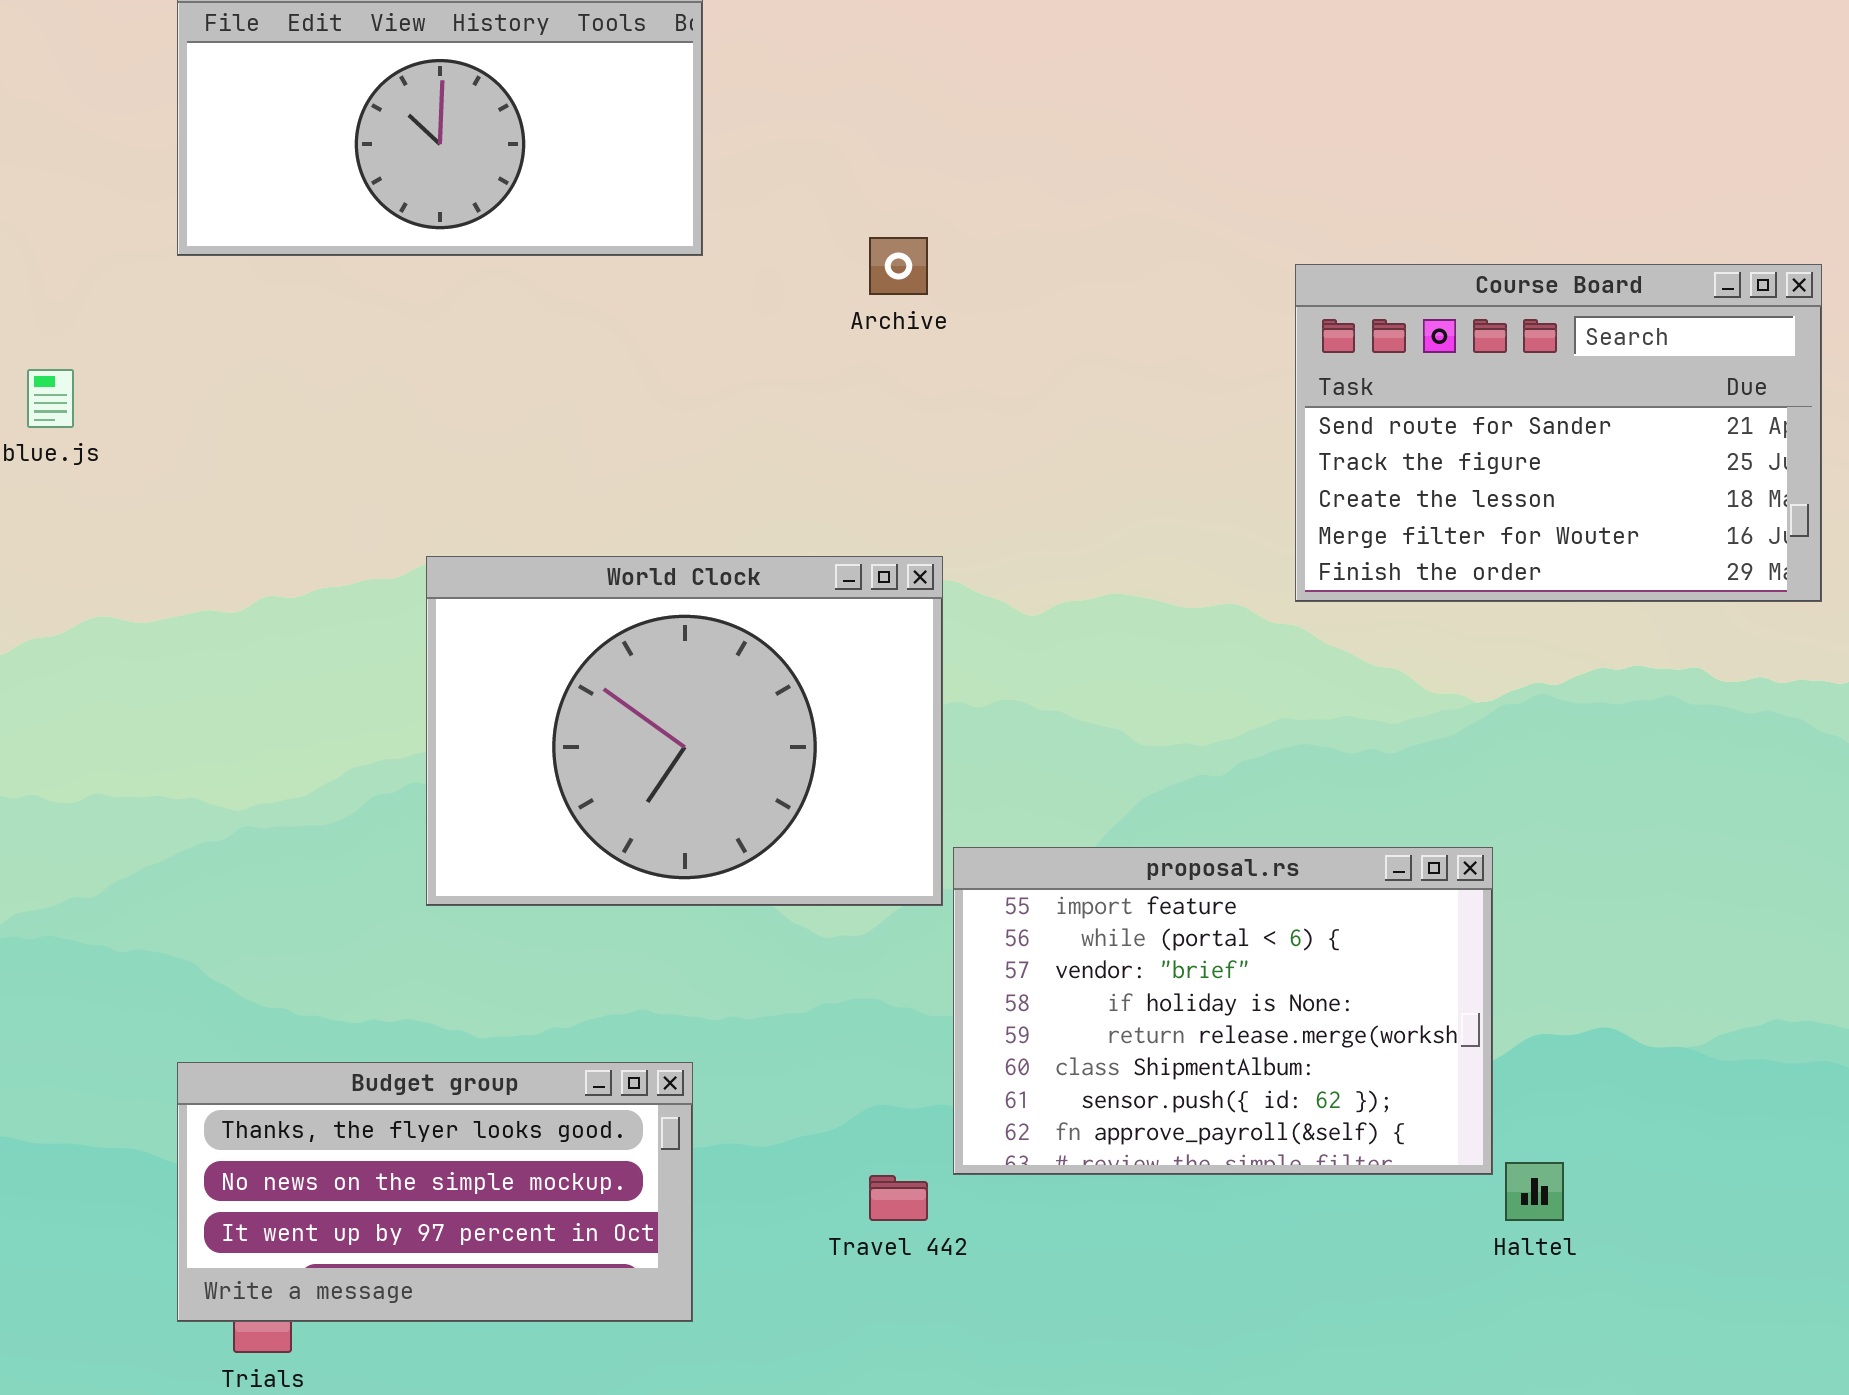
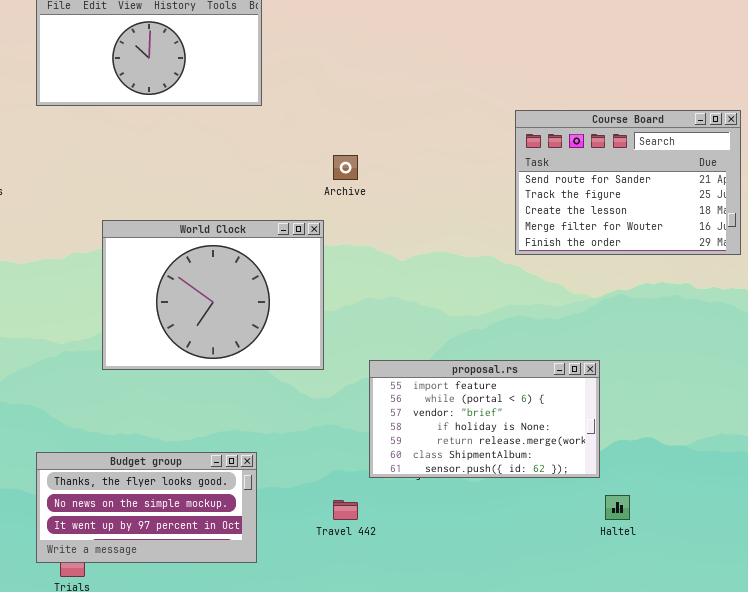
Archive: [869,237,928,295] -> [333,155,358,180], moved
World Clock: [426,556,943,906] -> [102,220,324,370], moved
proposal.rs: [953,847,1493,1175] -> [369,360,600,478], resized

